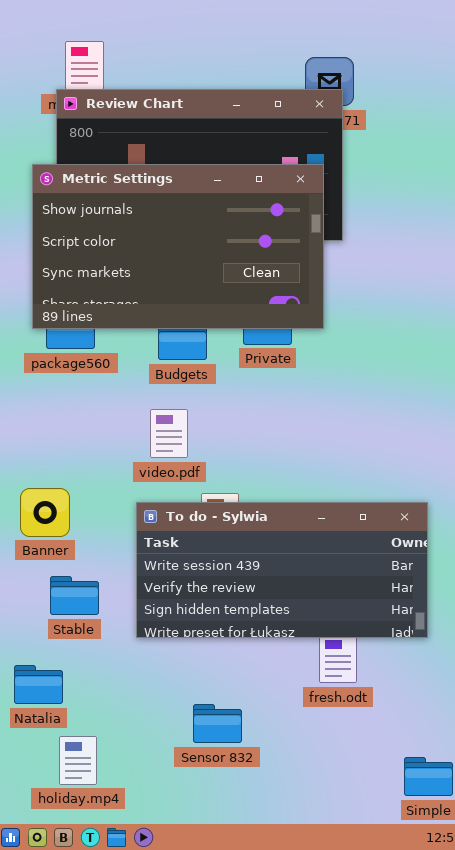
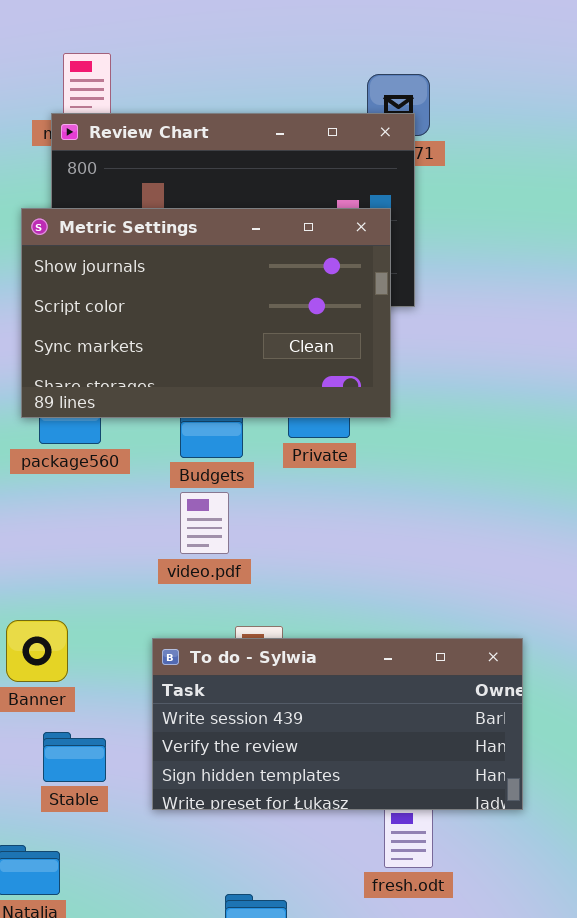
video.pdf: [150,409,188,458] -> [180,492,229,554], moved

